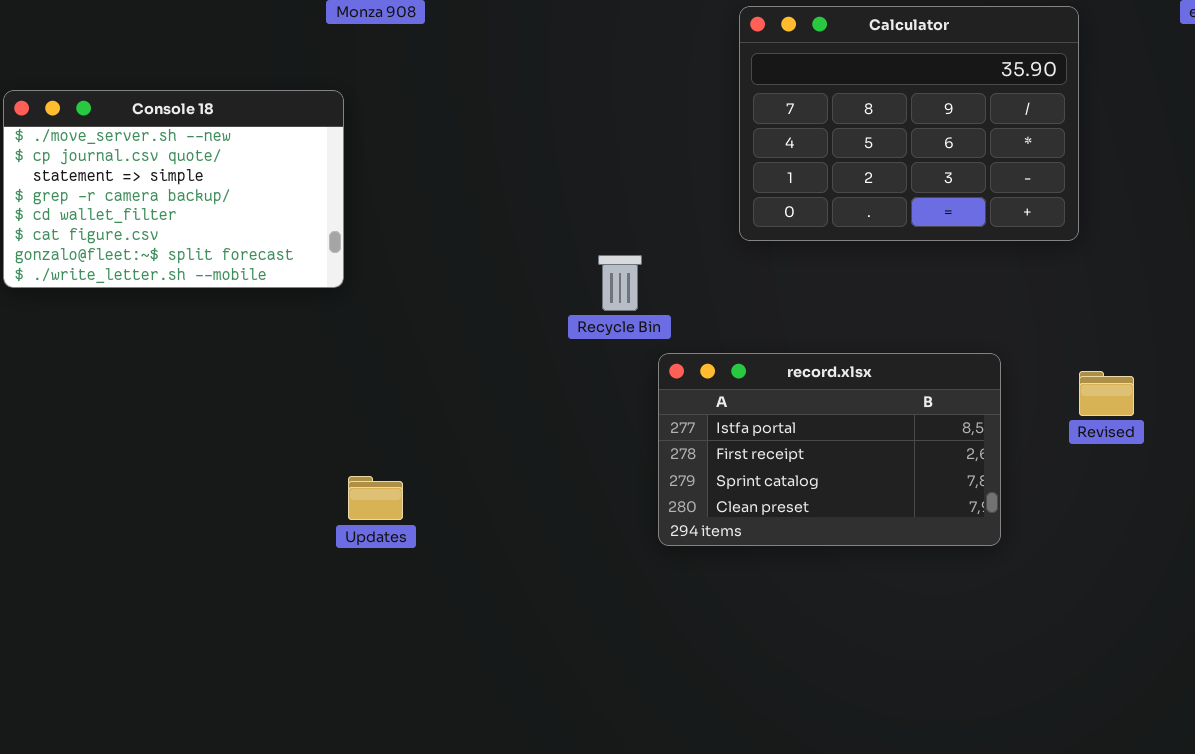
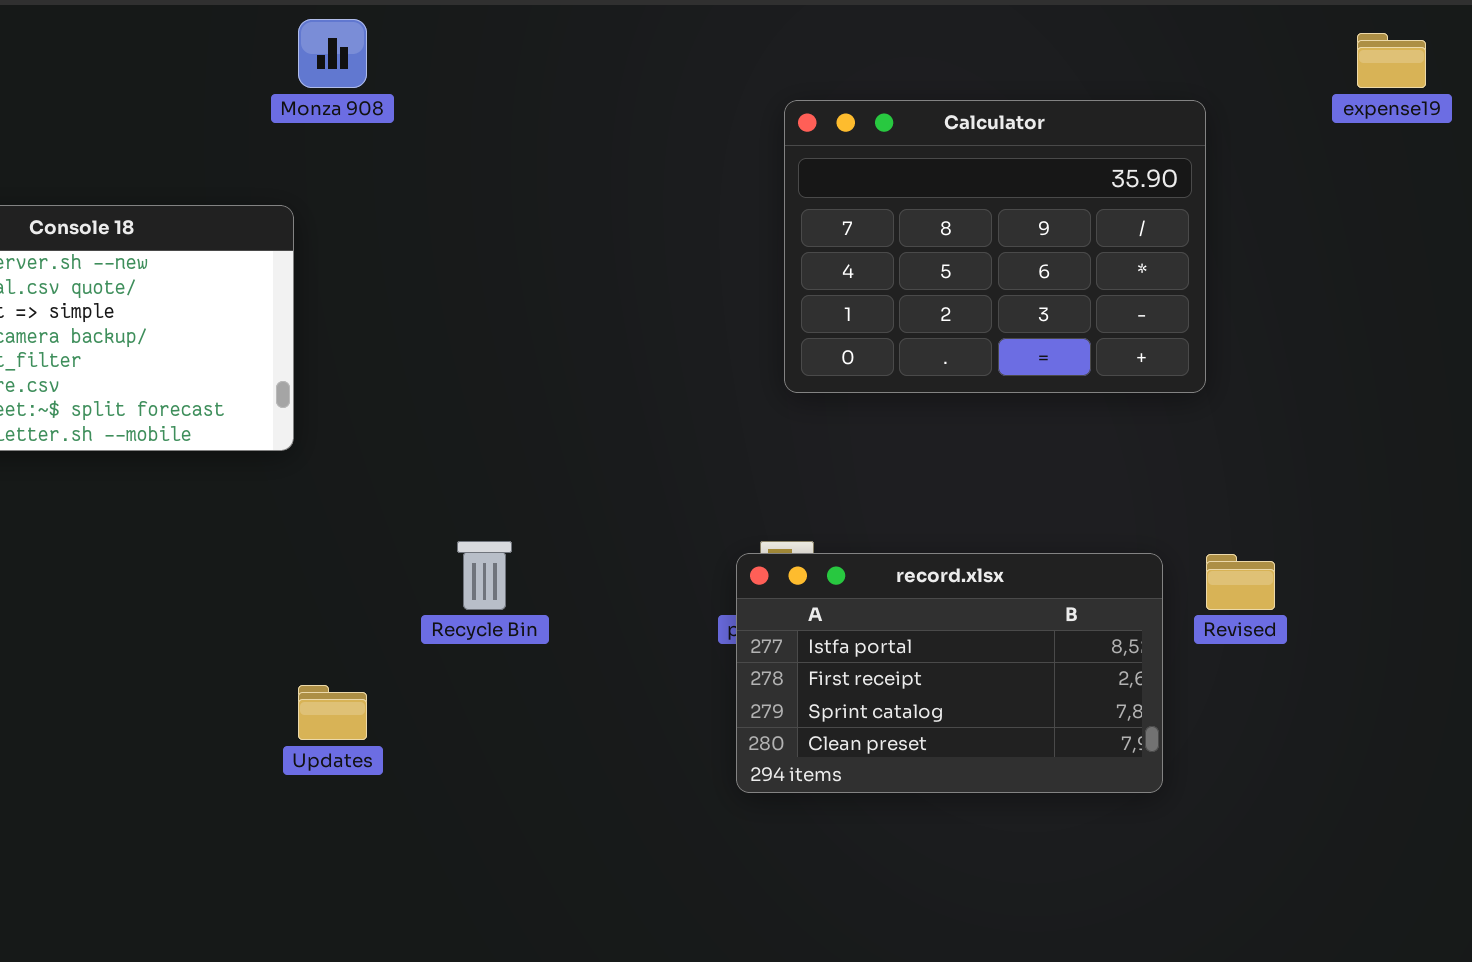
Recycle Bin: [598,255,642,311] -> [457,541,512,610], moved
record.xlsx: [658,353,1001,546] -> [736,553,1163,793], moved

